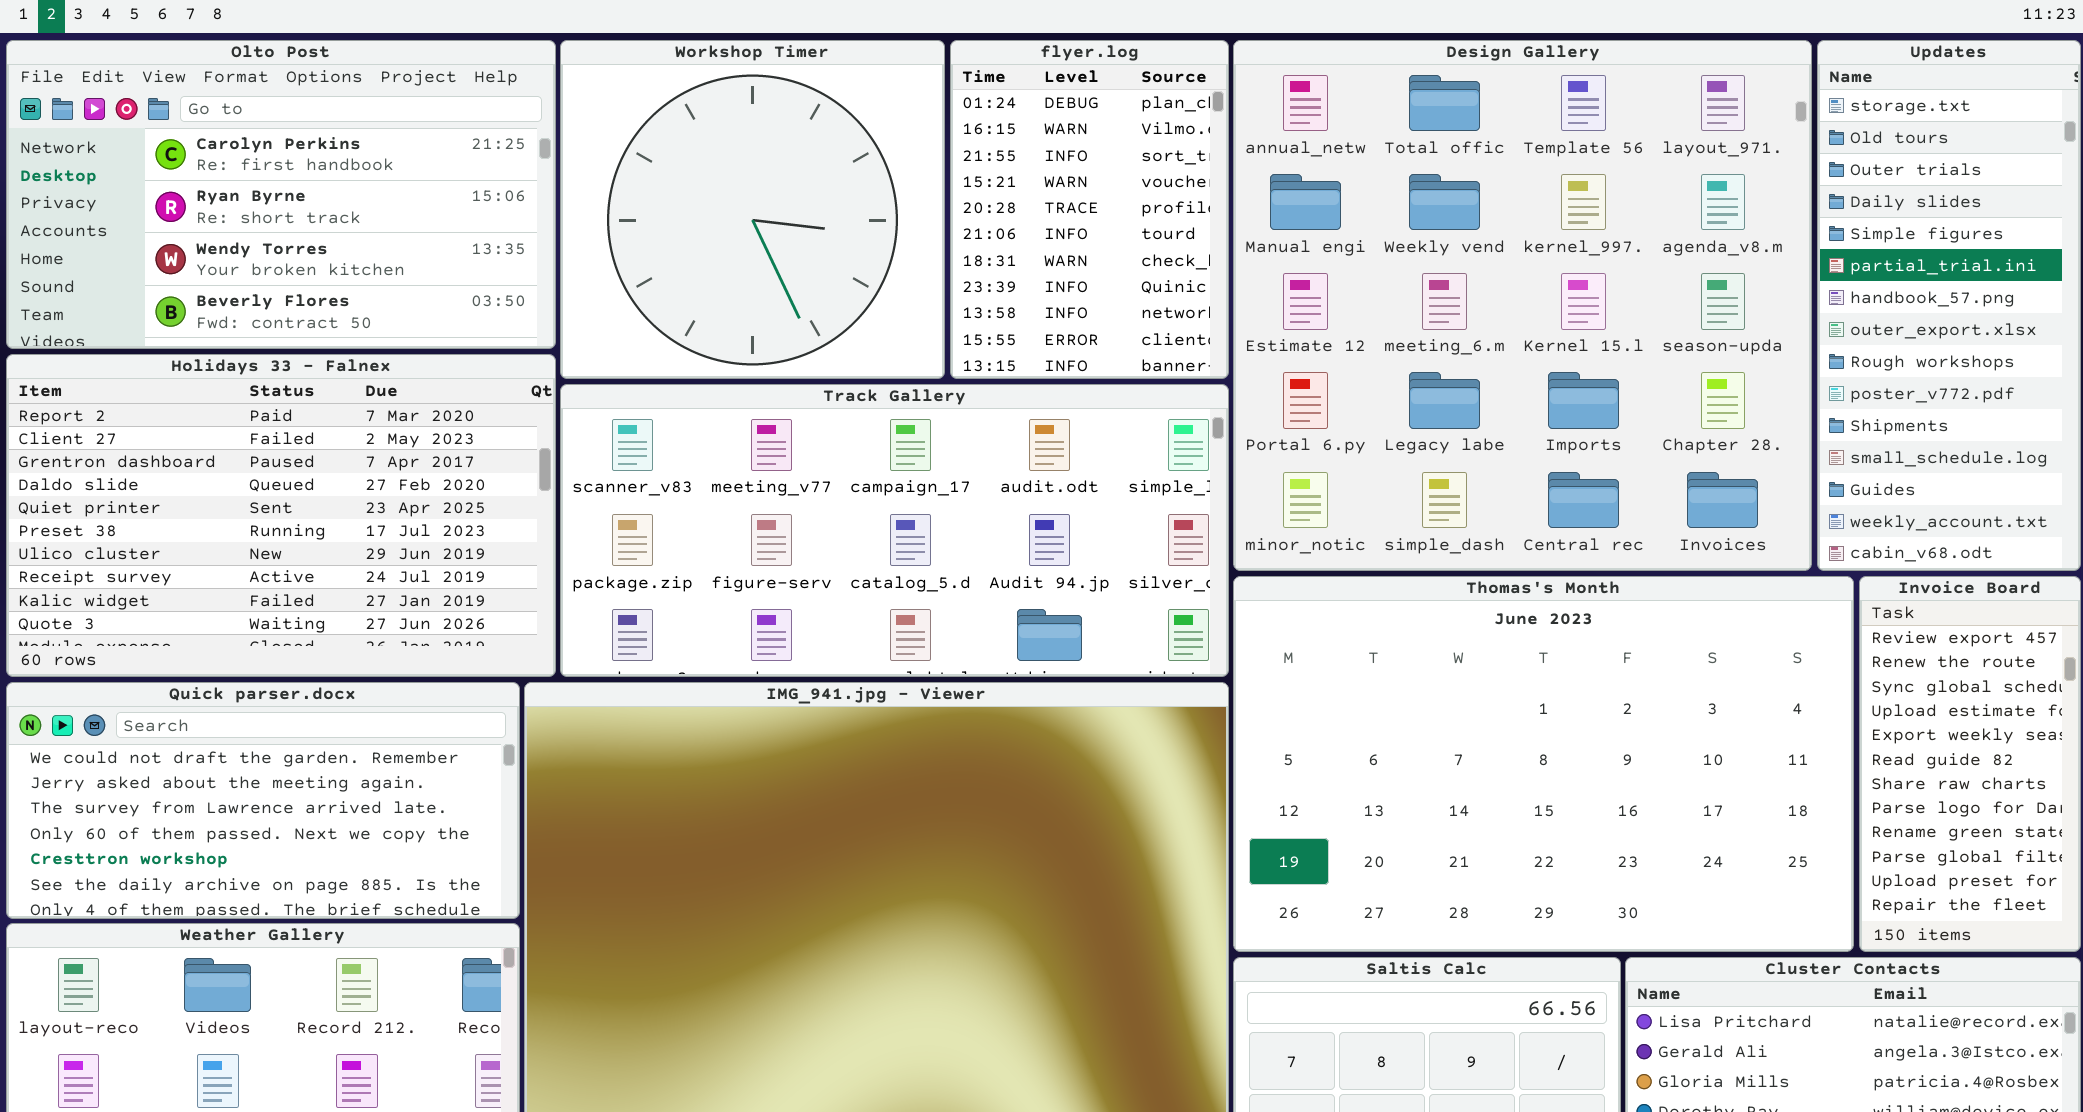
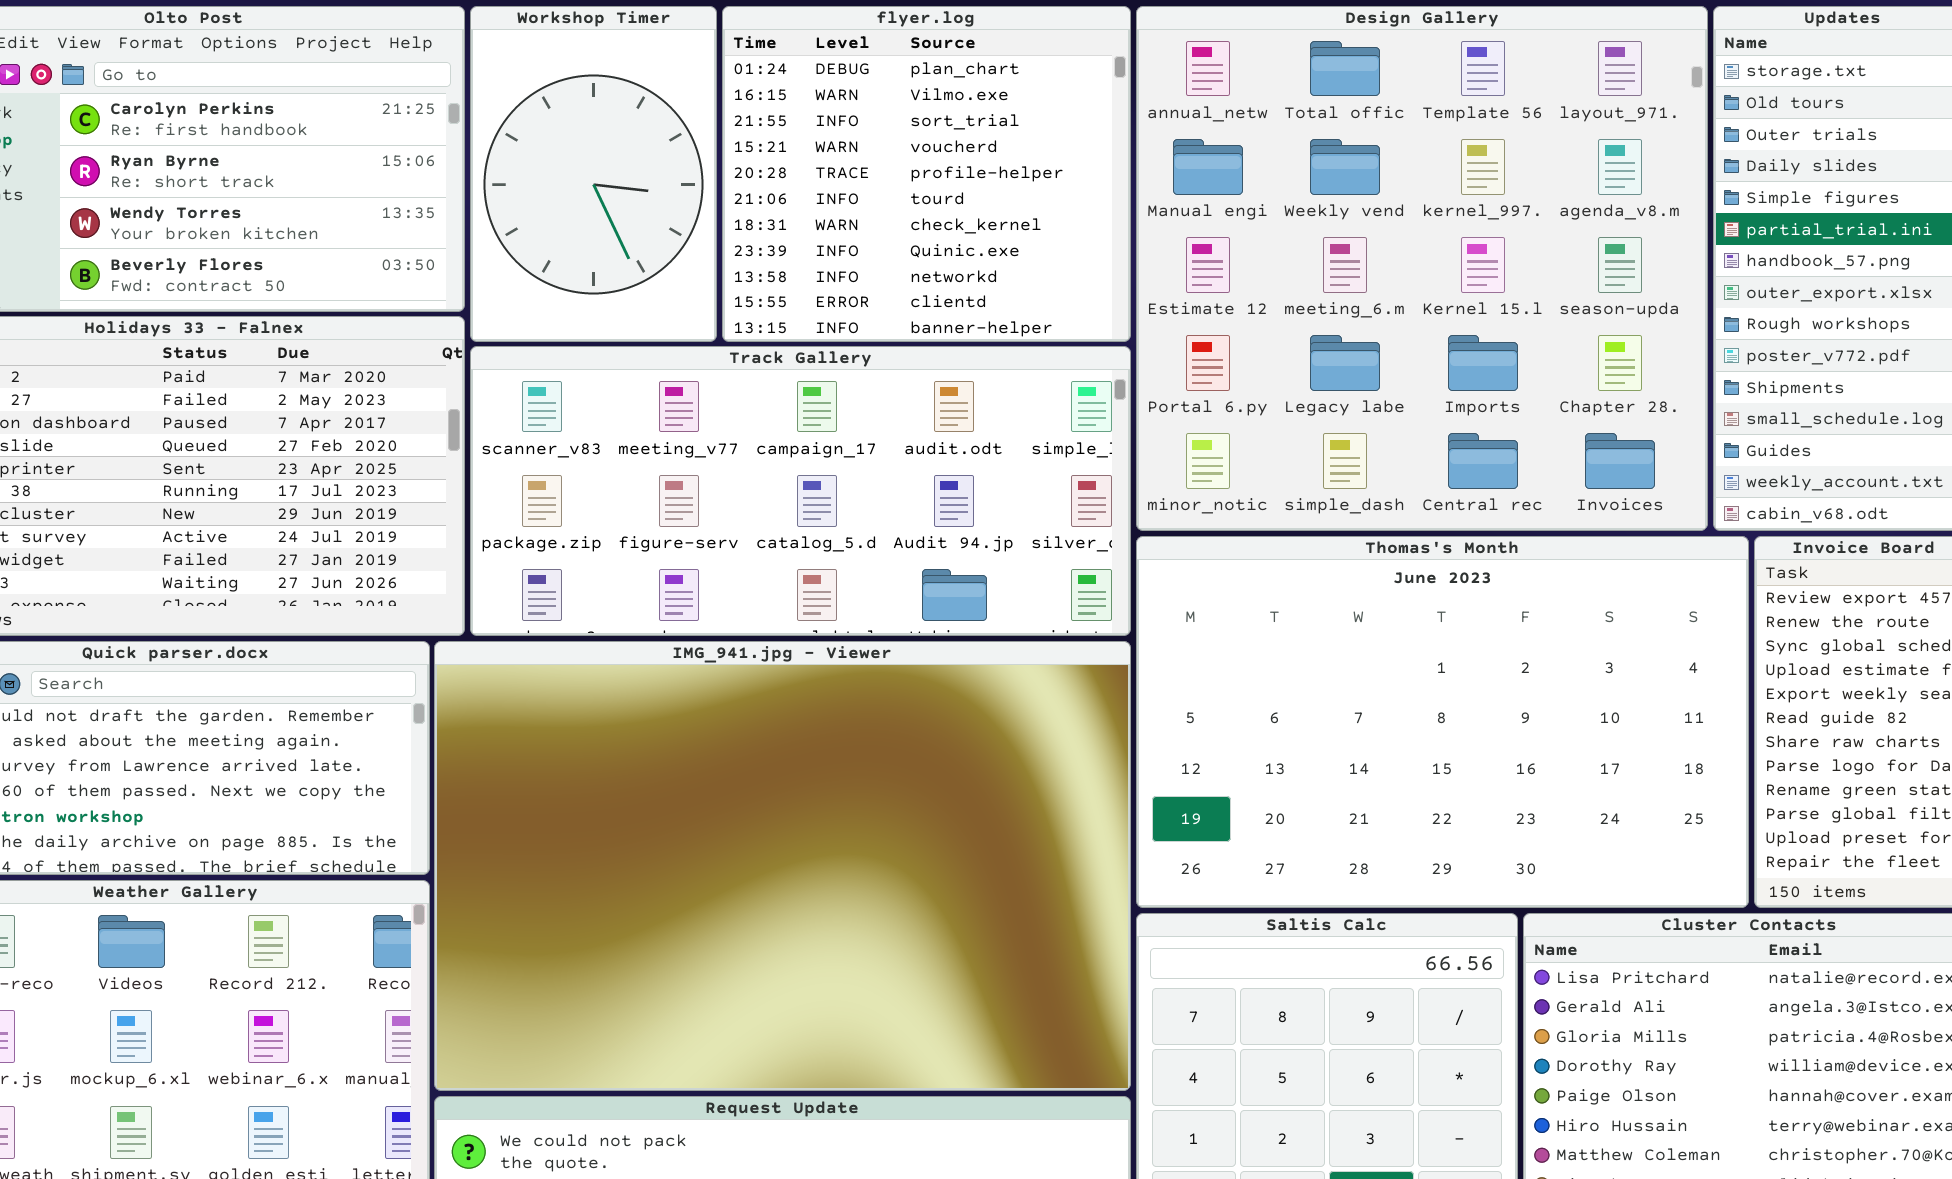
Workshop Timer: [560,40,945,379] -> [470,6,717,342], resized
flyer.log: [950,40,1229,379] -> [722,6,1131,342], resized

